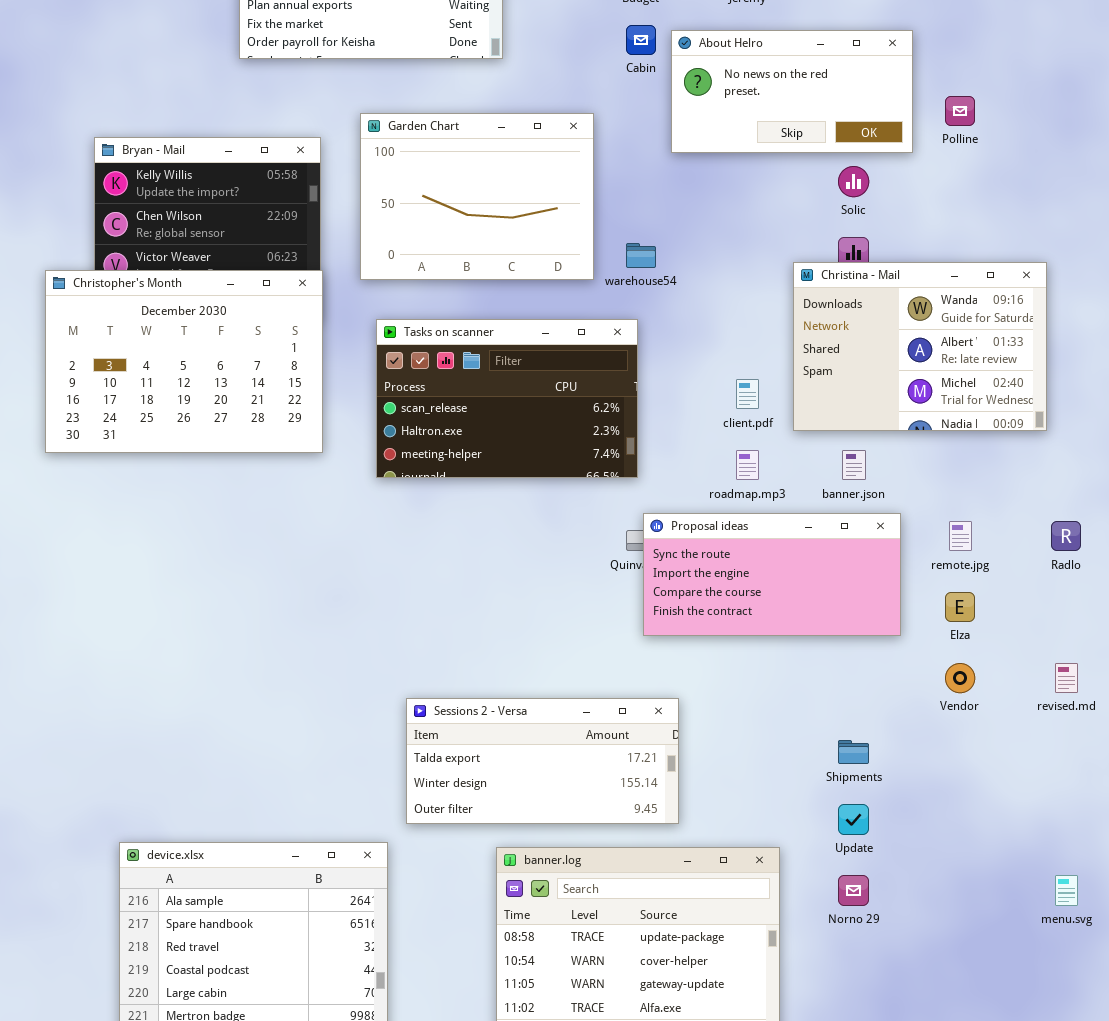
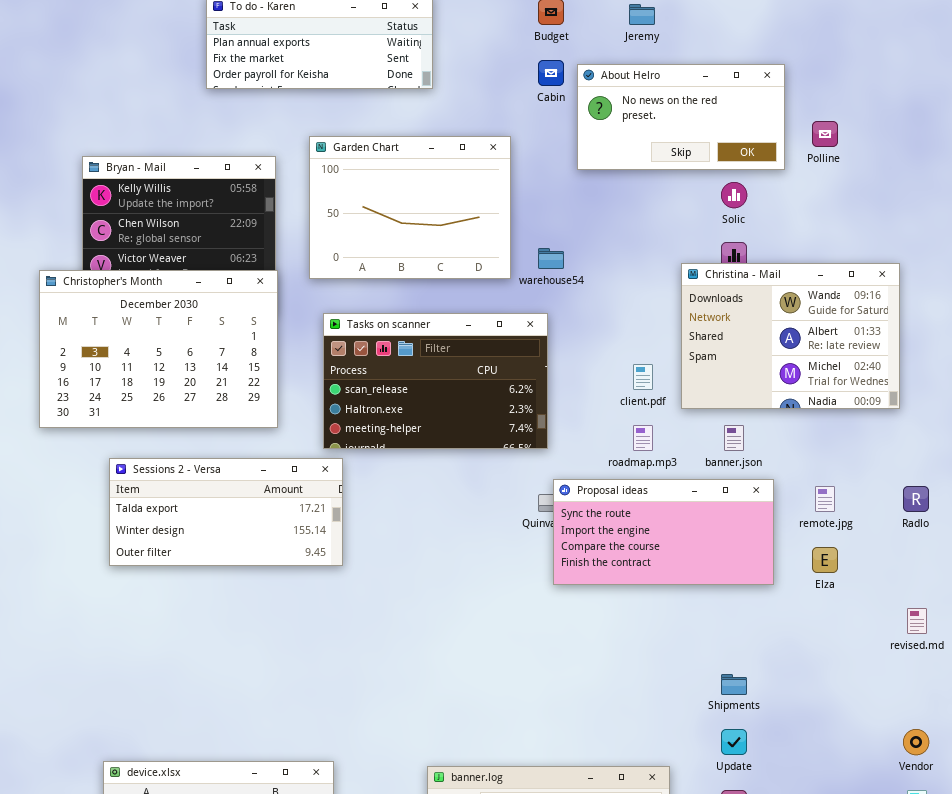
Vendor: [945,663,975,693] -> [903,729,929,755], moved
Sessions 2 - Versa: [406,698,679,824] -> [109,458,343,566], moved

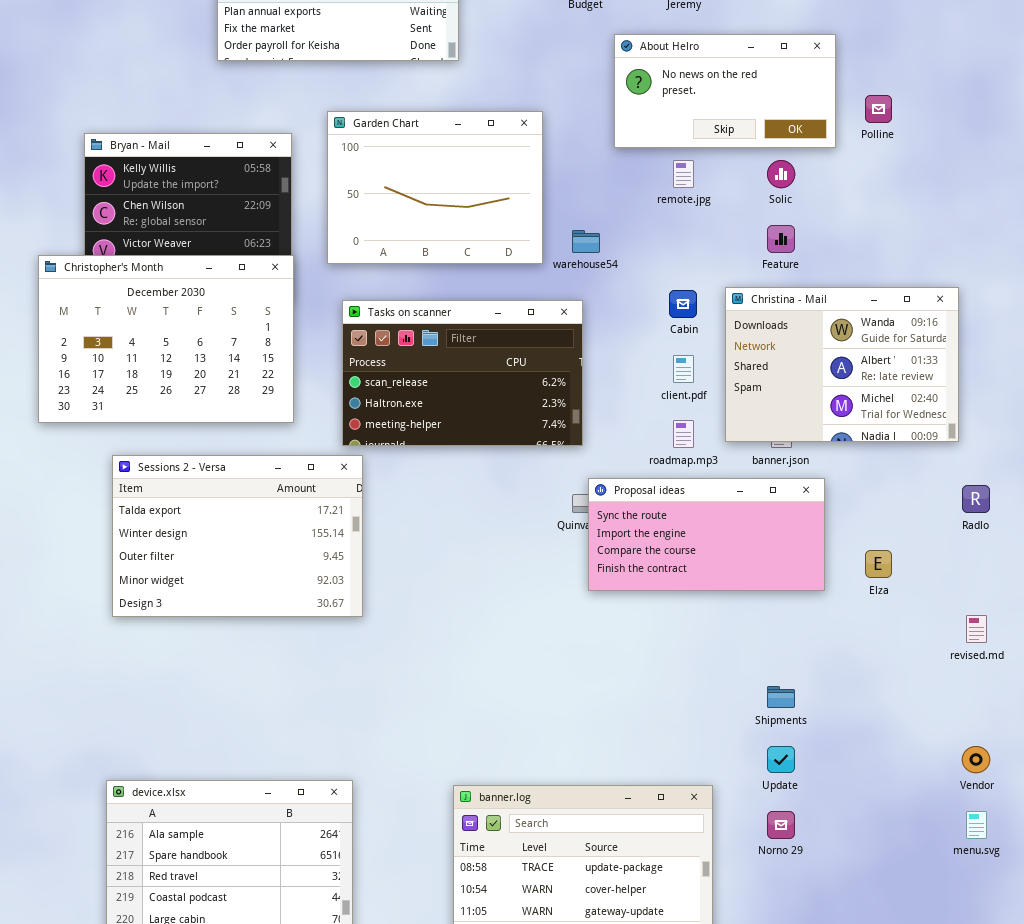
Cabin: [538,60,564,86] -> [669,290,697,318], moved
Christina - Mail: [681,263,900,409] -> [725,287,959,442], moved
Sessions 2 - Versa: [109,458,343,566] -> [112,455,363,617], resized
remote.jpg: [815,486,835,512] -> [673,160,694,188], moved

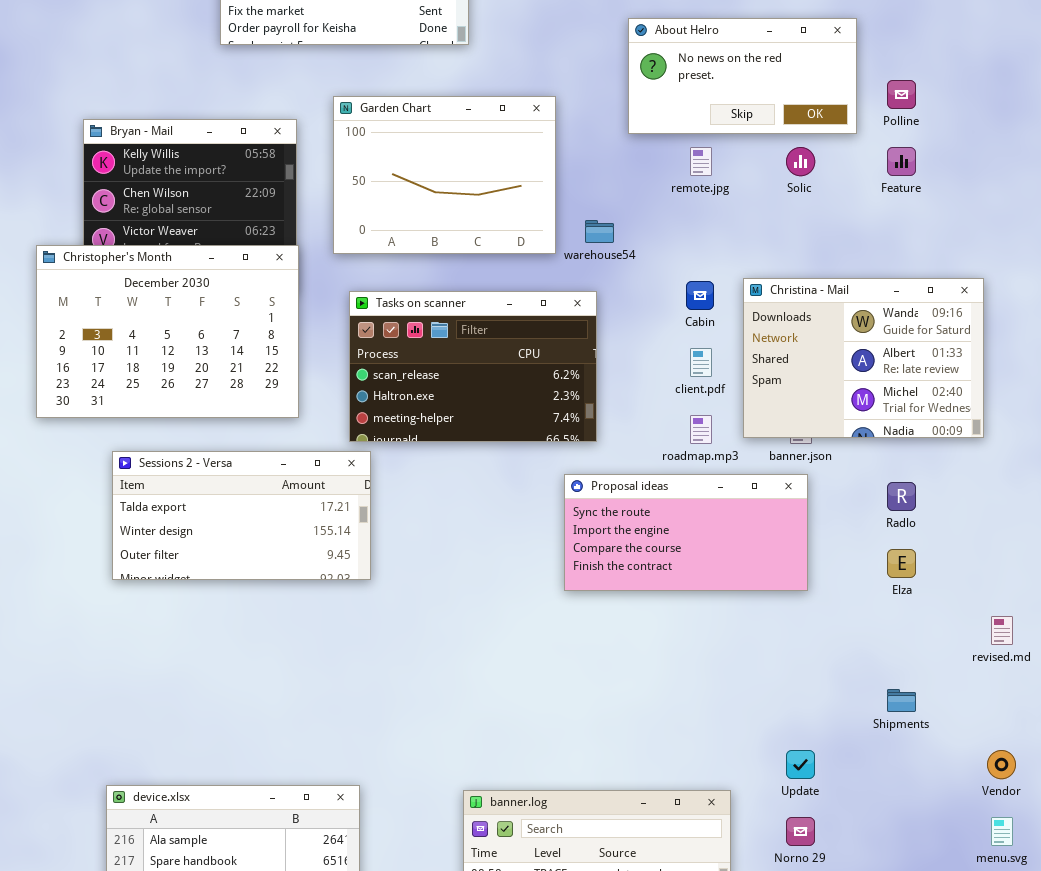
Feature: [767,225,795,253] -> [887,147,916,176], moved
Sessions 2 - Versa: [112,455,363,617] -> [112,451,371,580], resized
Proposal ideas: [588,478,825,591] -> [564,474,808,591], moved
Radlo: [962,485,990,513] -> [887,482,916,511], moved
Shipments: [767,686,795,708] -> [887,689,916,712], moved

